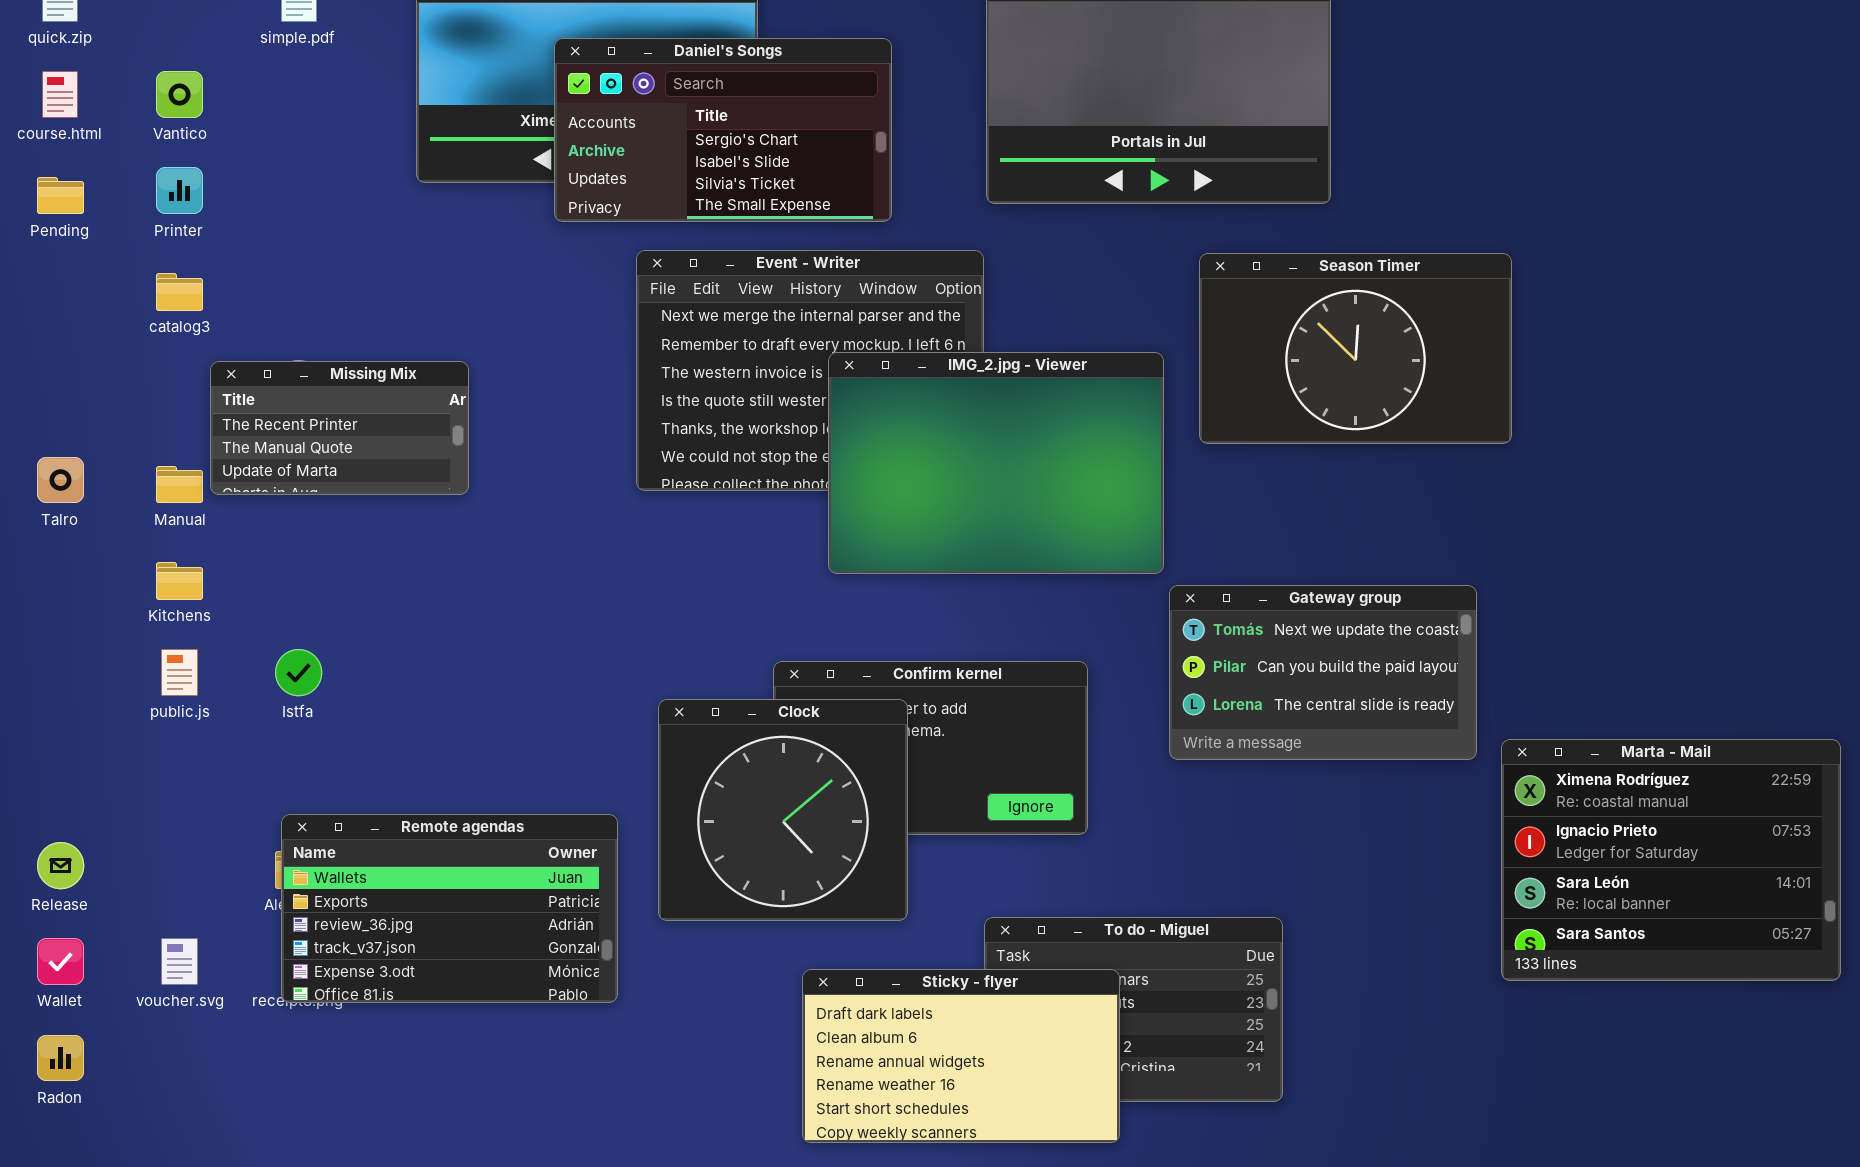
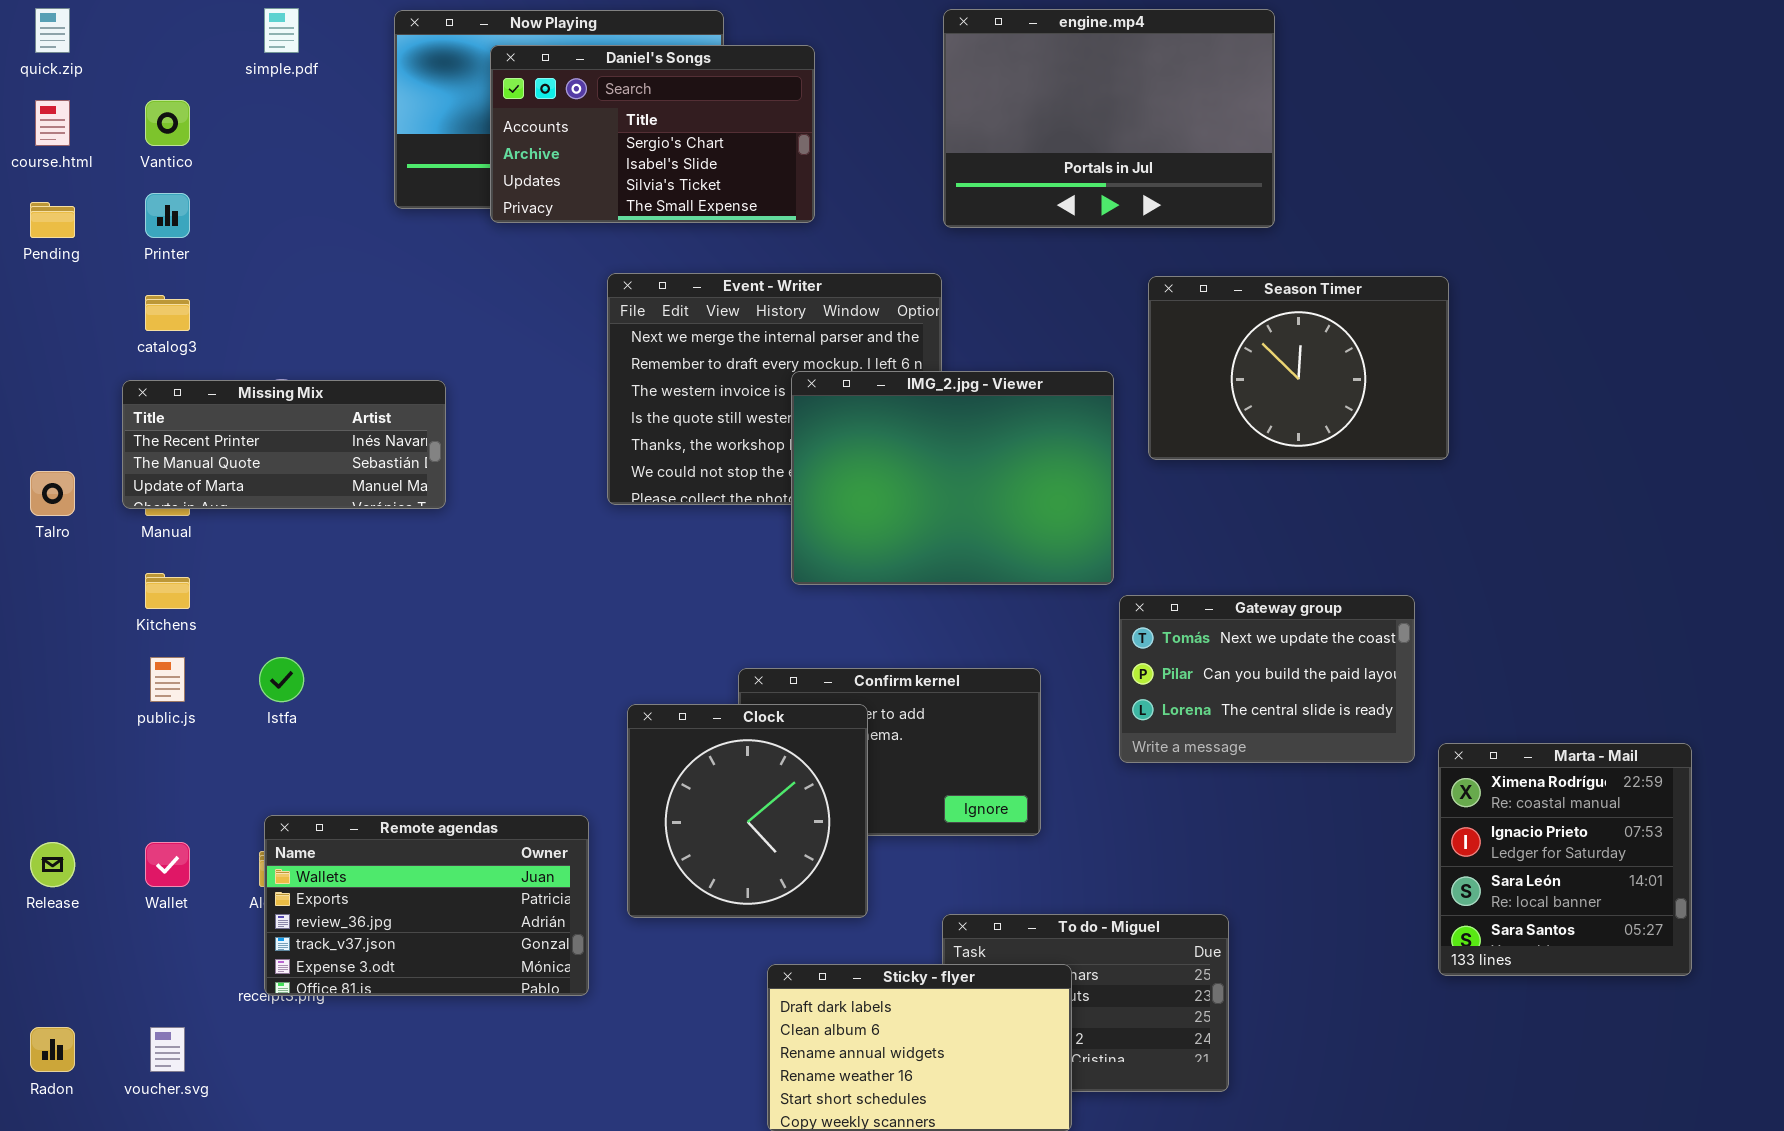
Daniel's Songs: [554,38,892,222] -> [490,45,815,223], moved
Missing Mix: [210,361,469,495] -> [122,380,446,509], resized
Marta - Mail: [1501,739,1841,981] -> [1438,743,1692,976], resized
Wallet: [37,938,84,985] -> [145,842,190,887], moved
voucher.svg: [161,938,198,985] -> [150,1027,185,1072], moved

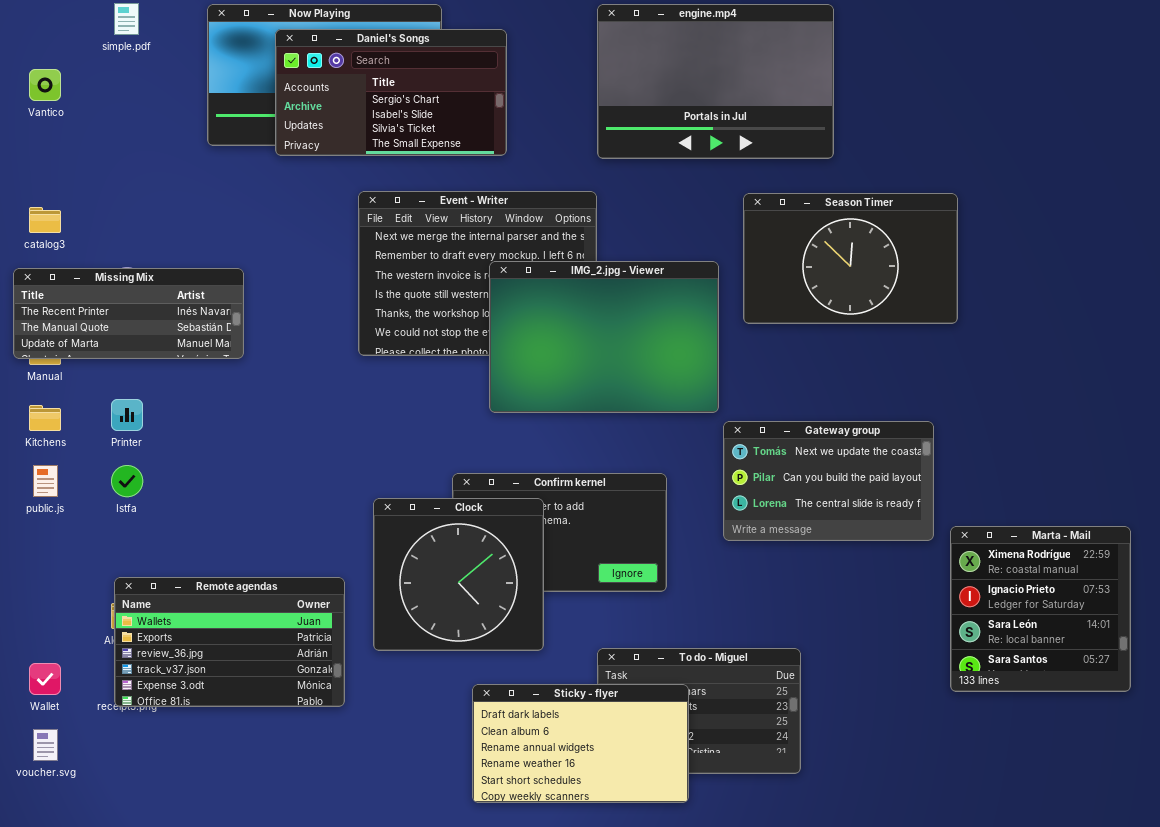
Printer: [145,193,190,238] -> [111,399,143,431], moved
Wallet: [145,842,190,887] -> [29,663,61,695], moved

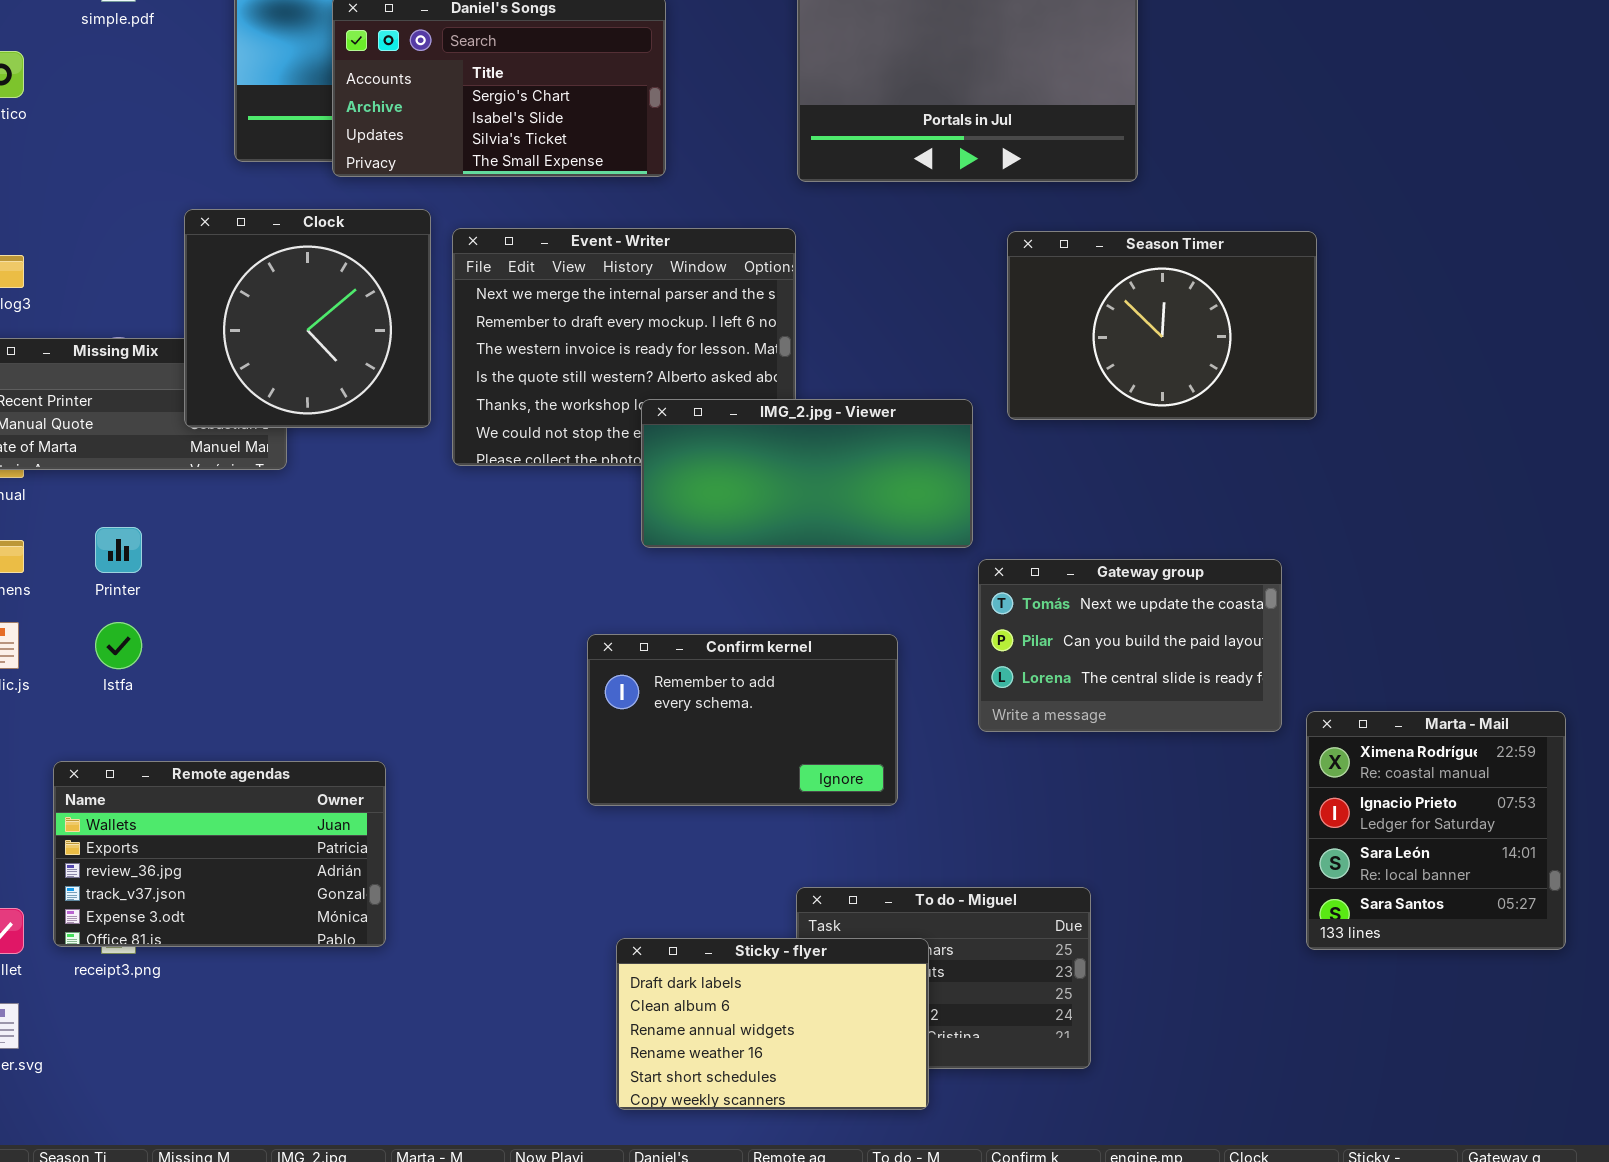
IMG_2.jpg - Viewer: [489,261,719,413] -> [641,399,973,548], resized
Clock: [373,498,544,651] -> [184,209,431,428], moved
Remote agendas: [114,577,345,707] -> [53,761,386,947], moved

